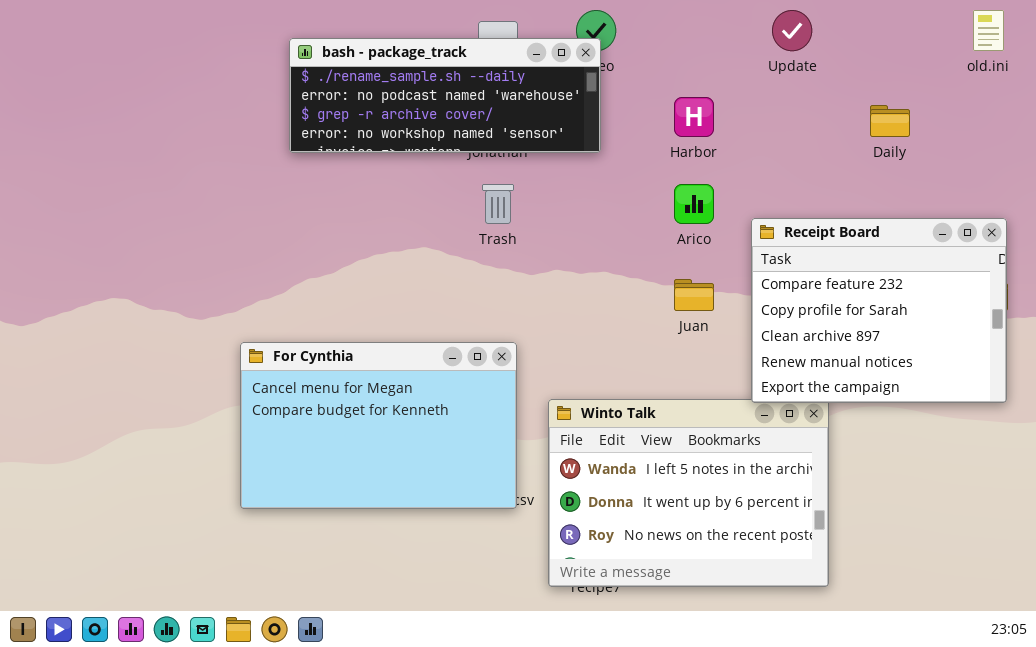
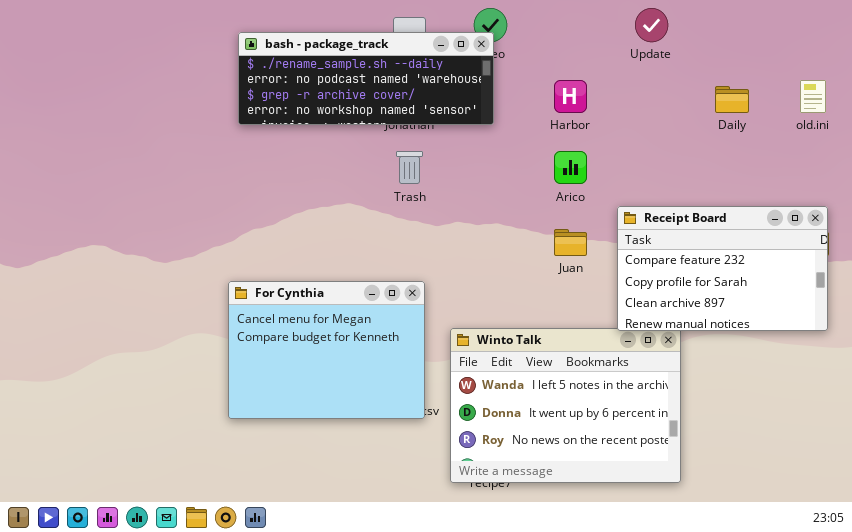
old.ini: [973,10,1004,51] -> [800,80,826,113], moved
Receipt Board: [751,218,1007,403] -> [617,206,828,331], resized
For Cynthia: [240,342,517,509] -> [228,281,425,419], resized

